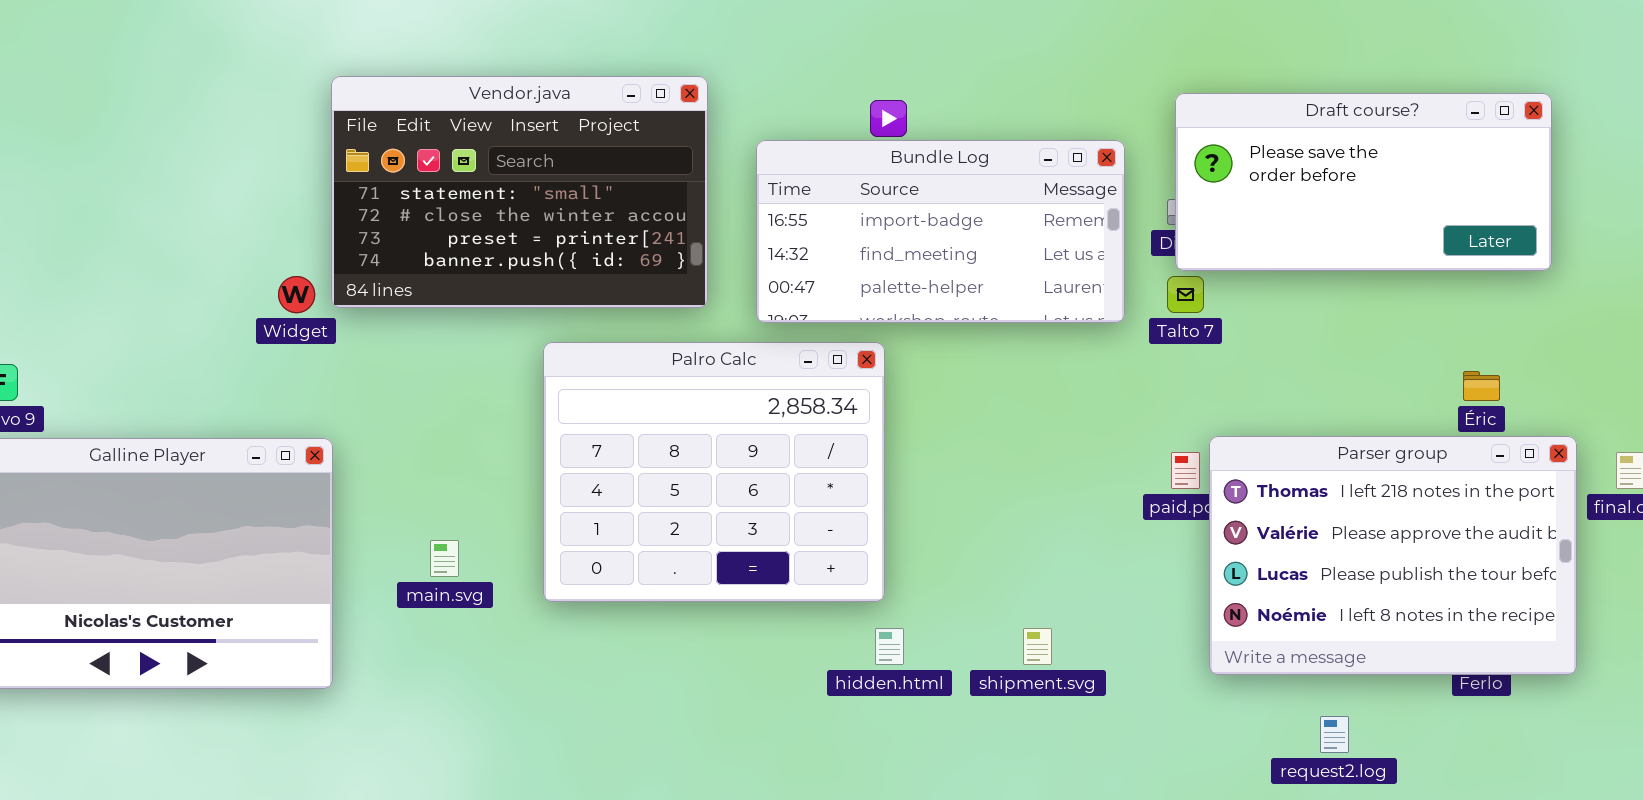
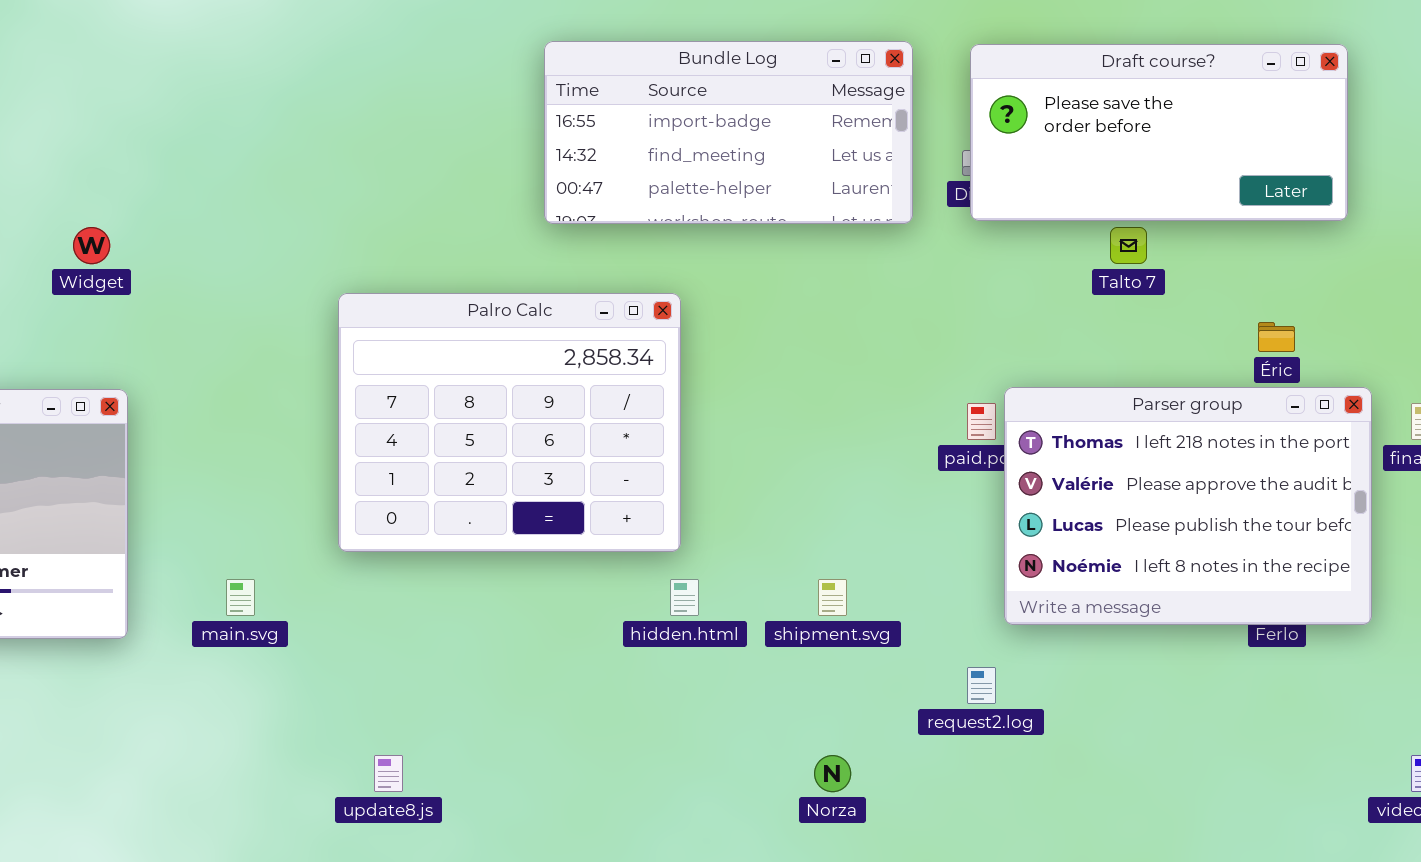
Vendor.java: [331,76,708,308] -> none, closed
Bundle Log: [756,140,1125,323] -> [544,41,913,224], moved
Talto 7: [1167,276,1204,313] -> [1110,227,1147,264], moved
main.svg: [430,540,459,577] -> [226,579,255,616], moved
request2.log: [1320,716,1349,753] -> [967,667,996,704], moved

